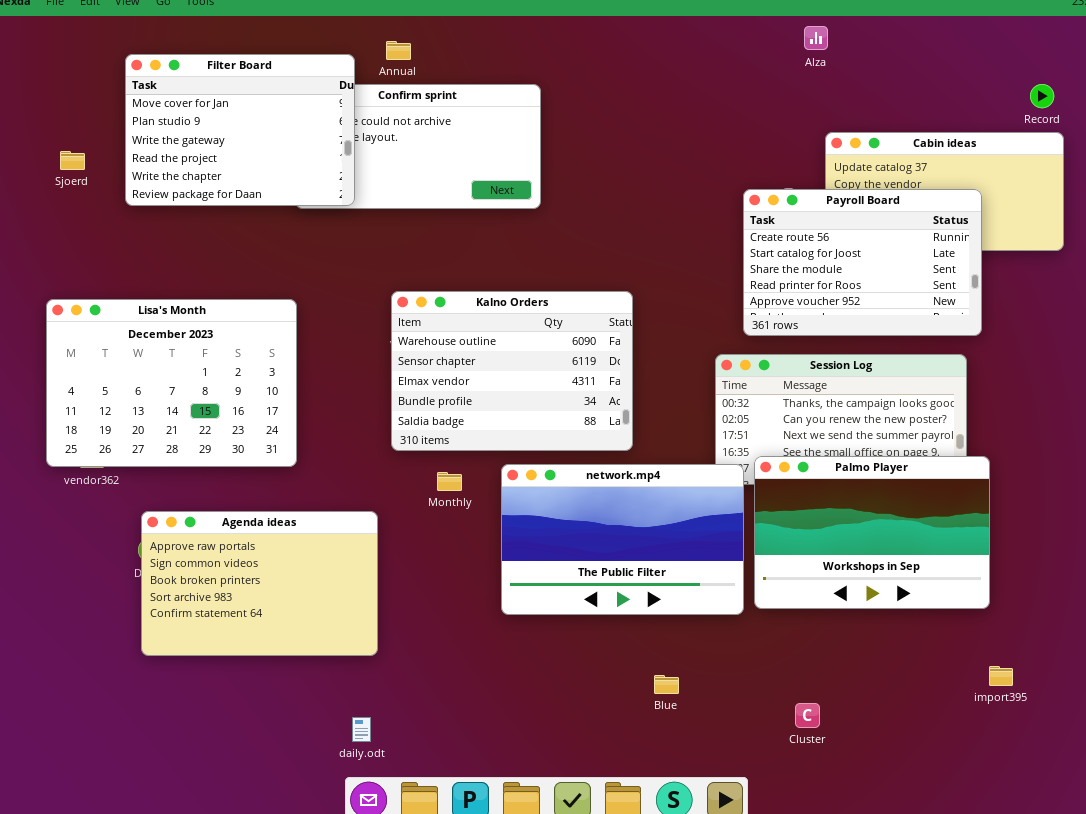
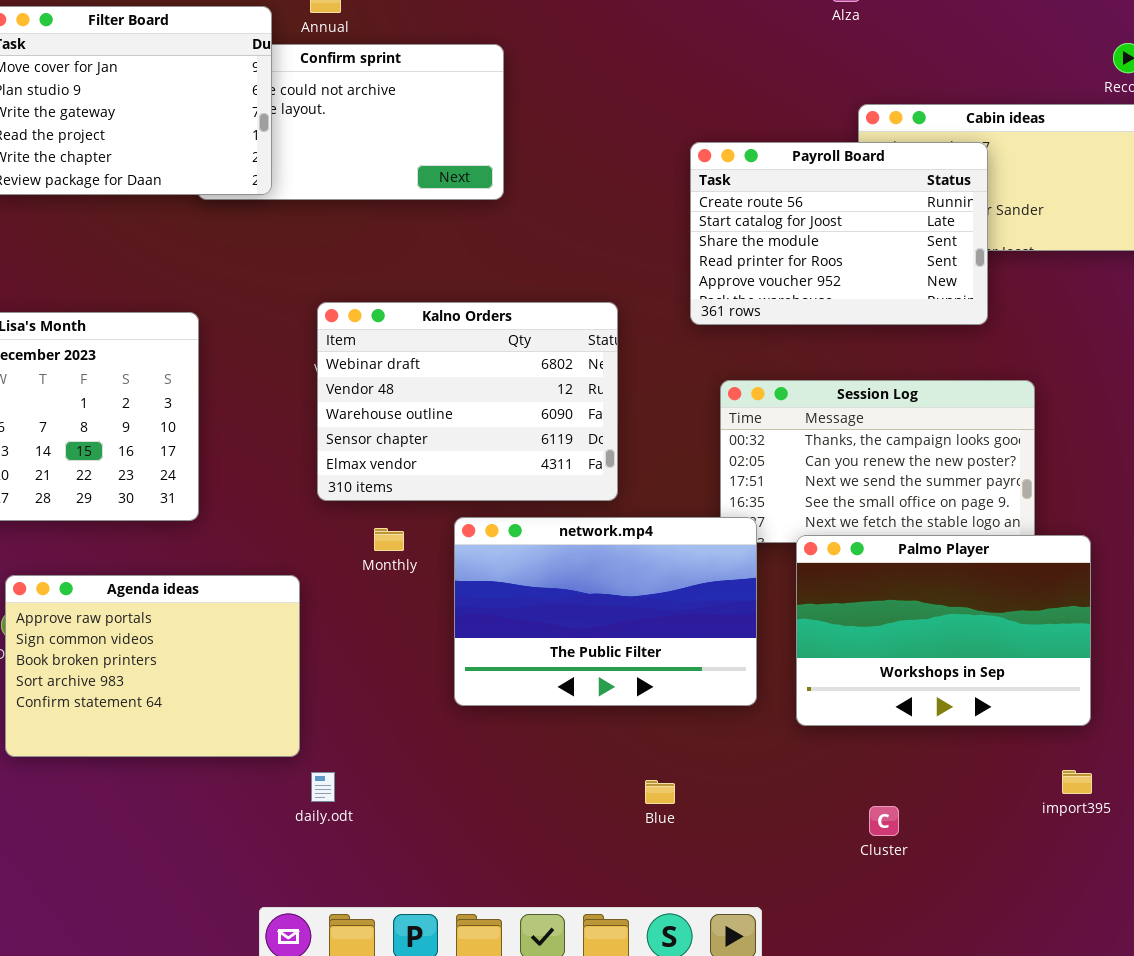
Payroll Board: [743,189,982,336] -> [690,142,988,325], moved
Kalno Orders: [391,291,633,451] -> [317,302,618,501], scrolled up 2 rows
Palmo Player: [754,456,990,609] -> [796,535,1091,726], moved
Cluster: [795,703,820,728] -> [869,806,899,836], moved
daily.odt: [352,717,371,742] -> [311,772,335,802], moved

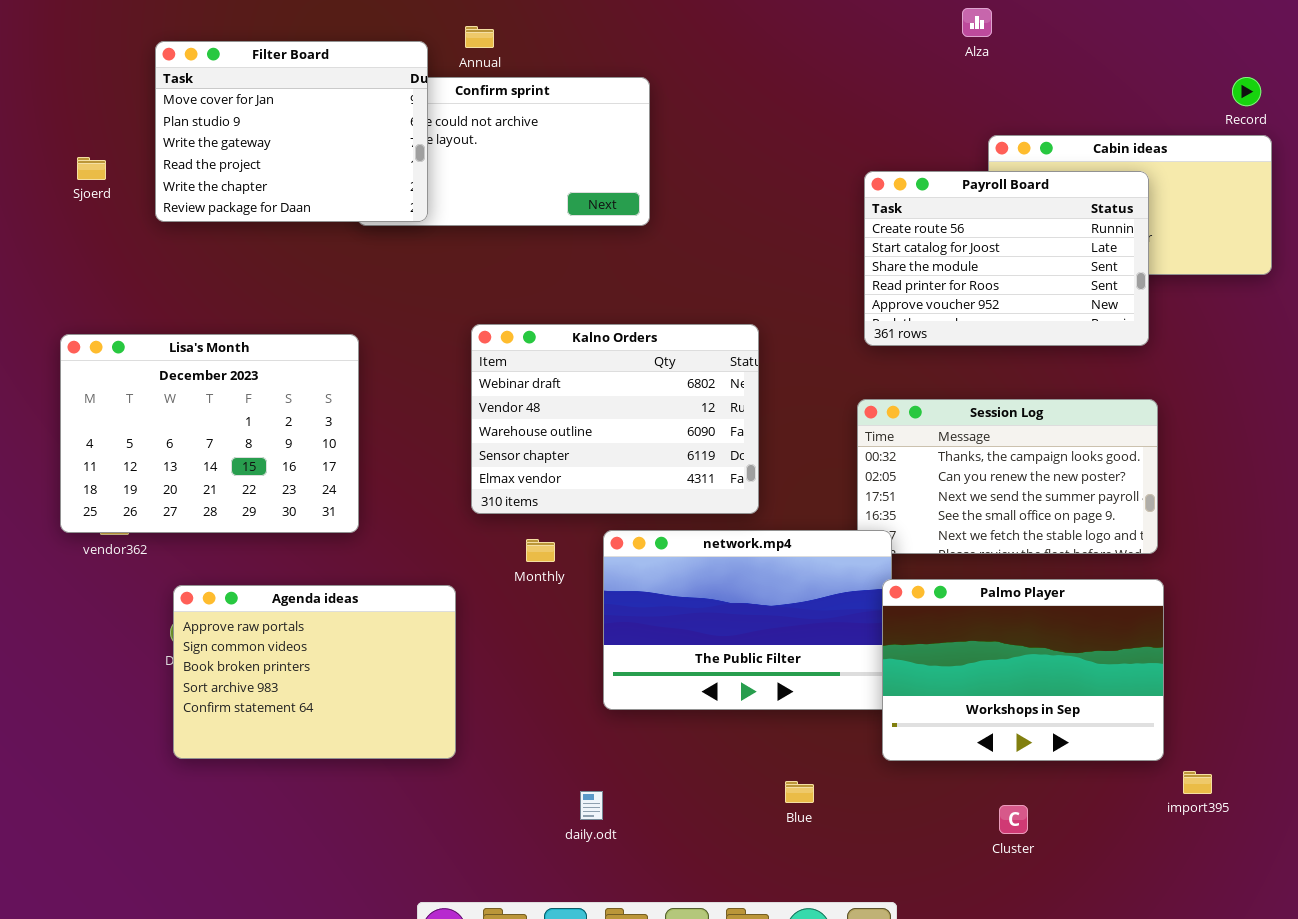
Payroll Board: [690,142,988,325] -> [864,171,1149,346], moved
Palmo Player: [796,535,1091,726] -> [882,579,1164,761], moved
daily.odt: [311,772,335,802] -> [580,791,603,820], moved

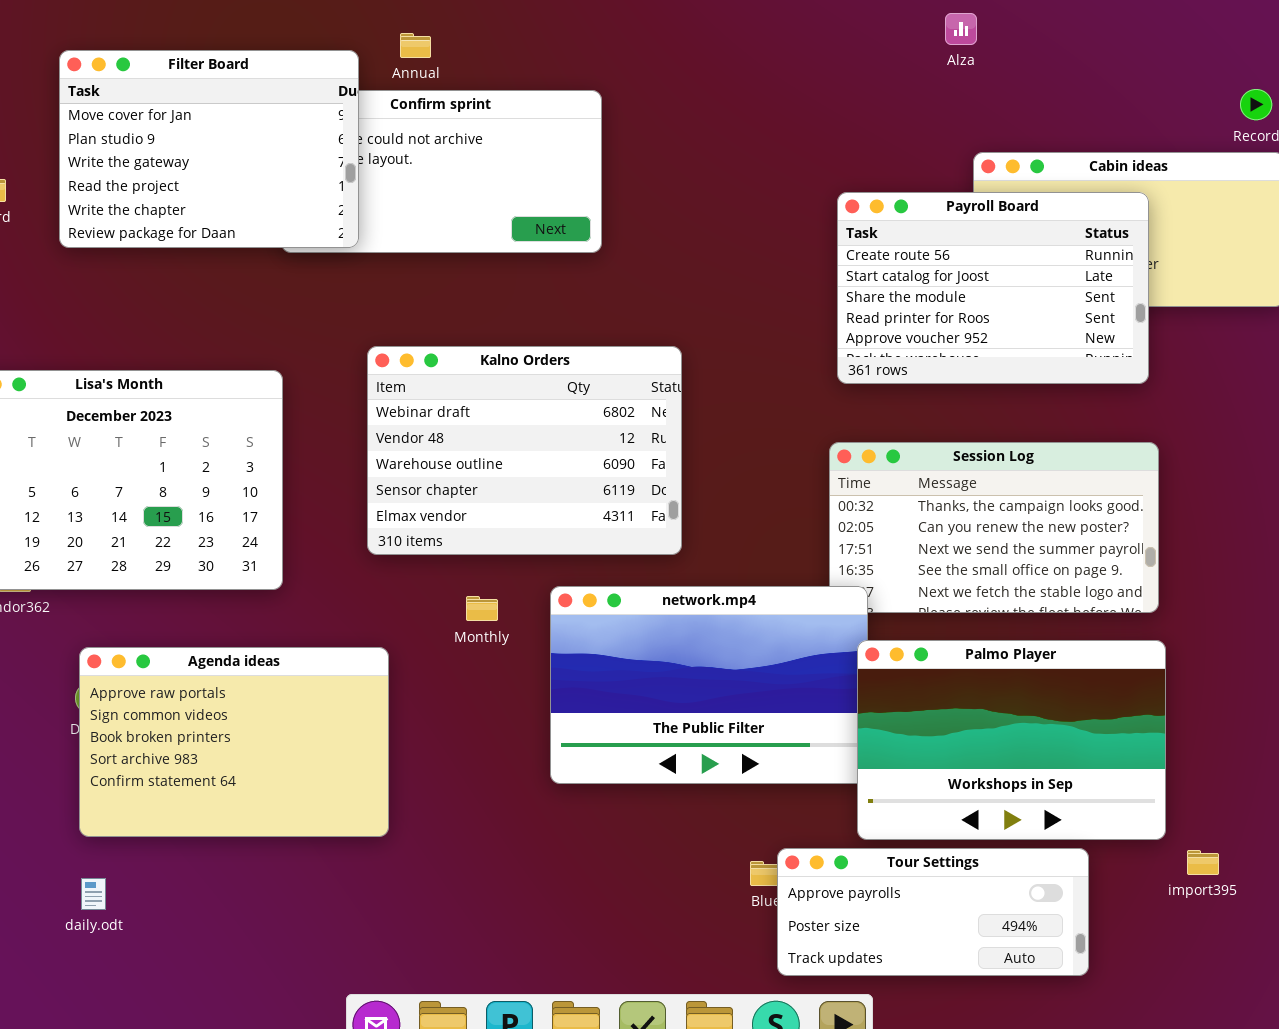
Kalno Orders: [471,324,759,514] -> [367,346,682,555], moved
Tour Settings: none -> [777,848,1089,976], opened
daily.odt: [580,791,603,820] -> [81,878,106,910], moved

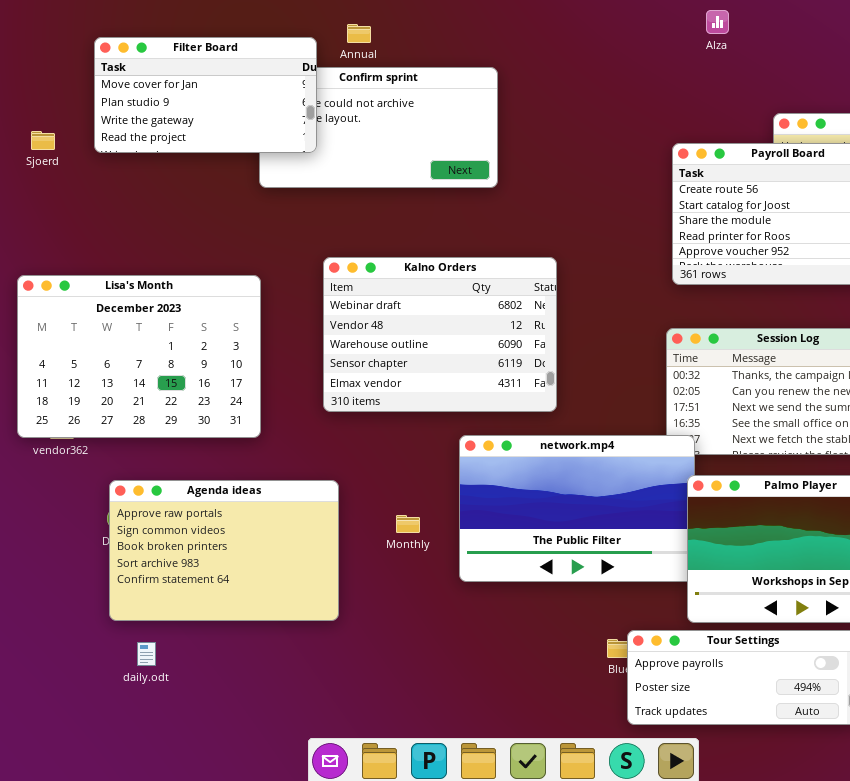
Alza: [945,13,977,45] -> [706,10,729,34], moved
Filter Board: [59,50,359,248] -> [94,37,317,153], resized
Monthly: [466,596,498,621] -> [396,515,420,533], moved
daily.odt: [81,878,106,910] -> [137,642,156,666], moved

